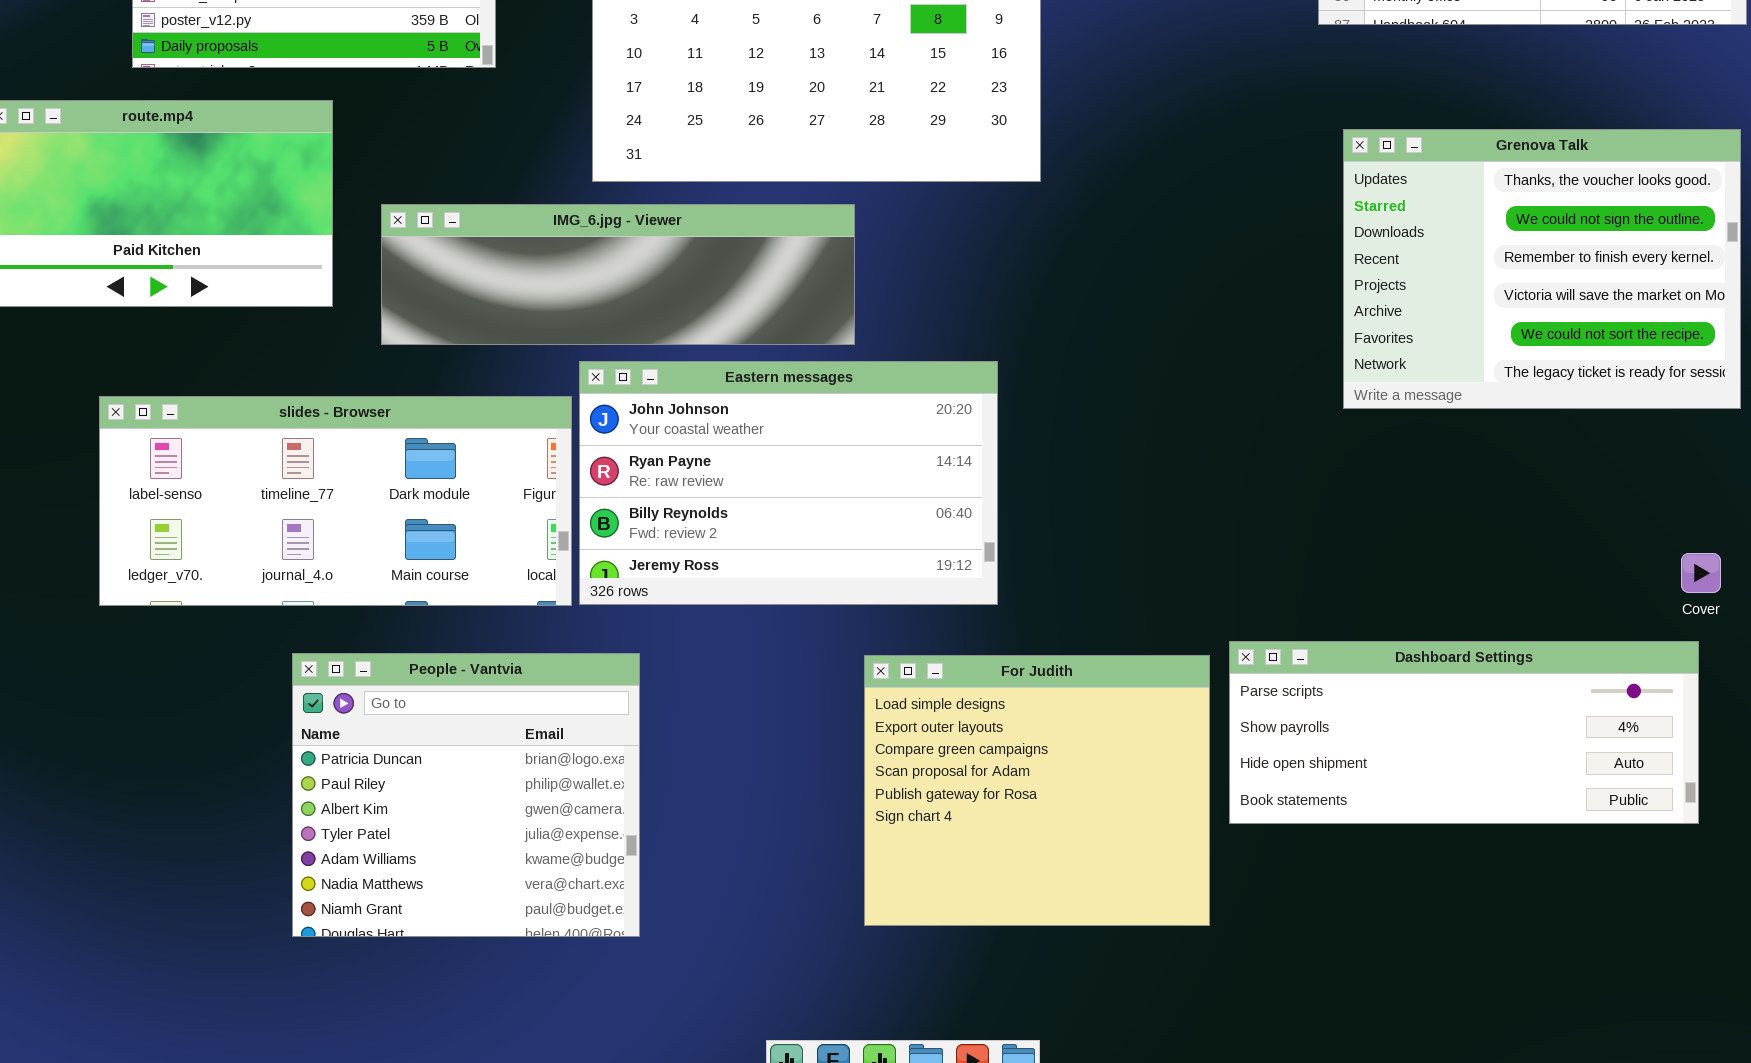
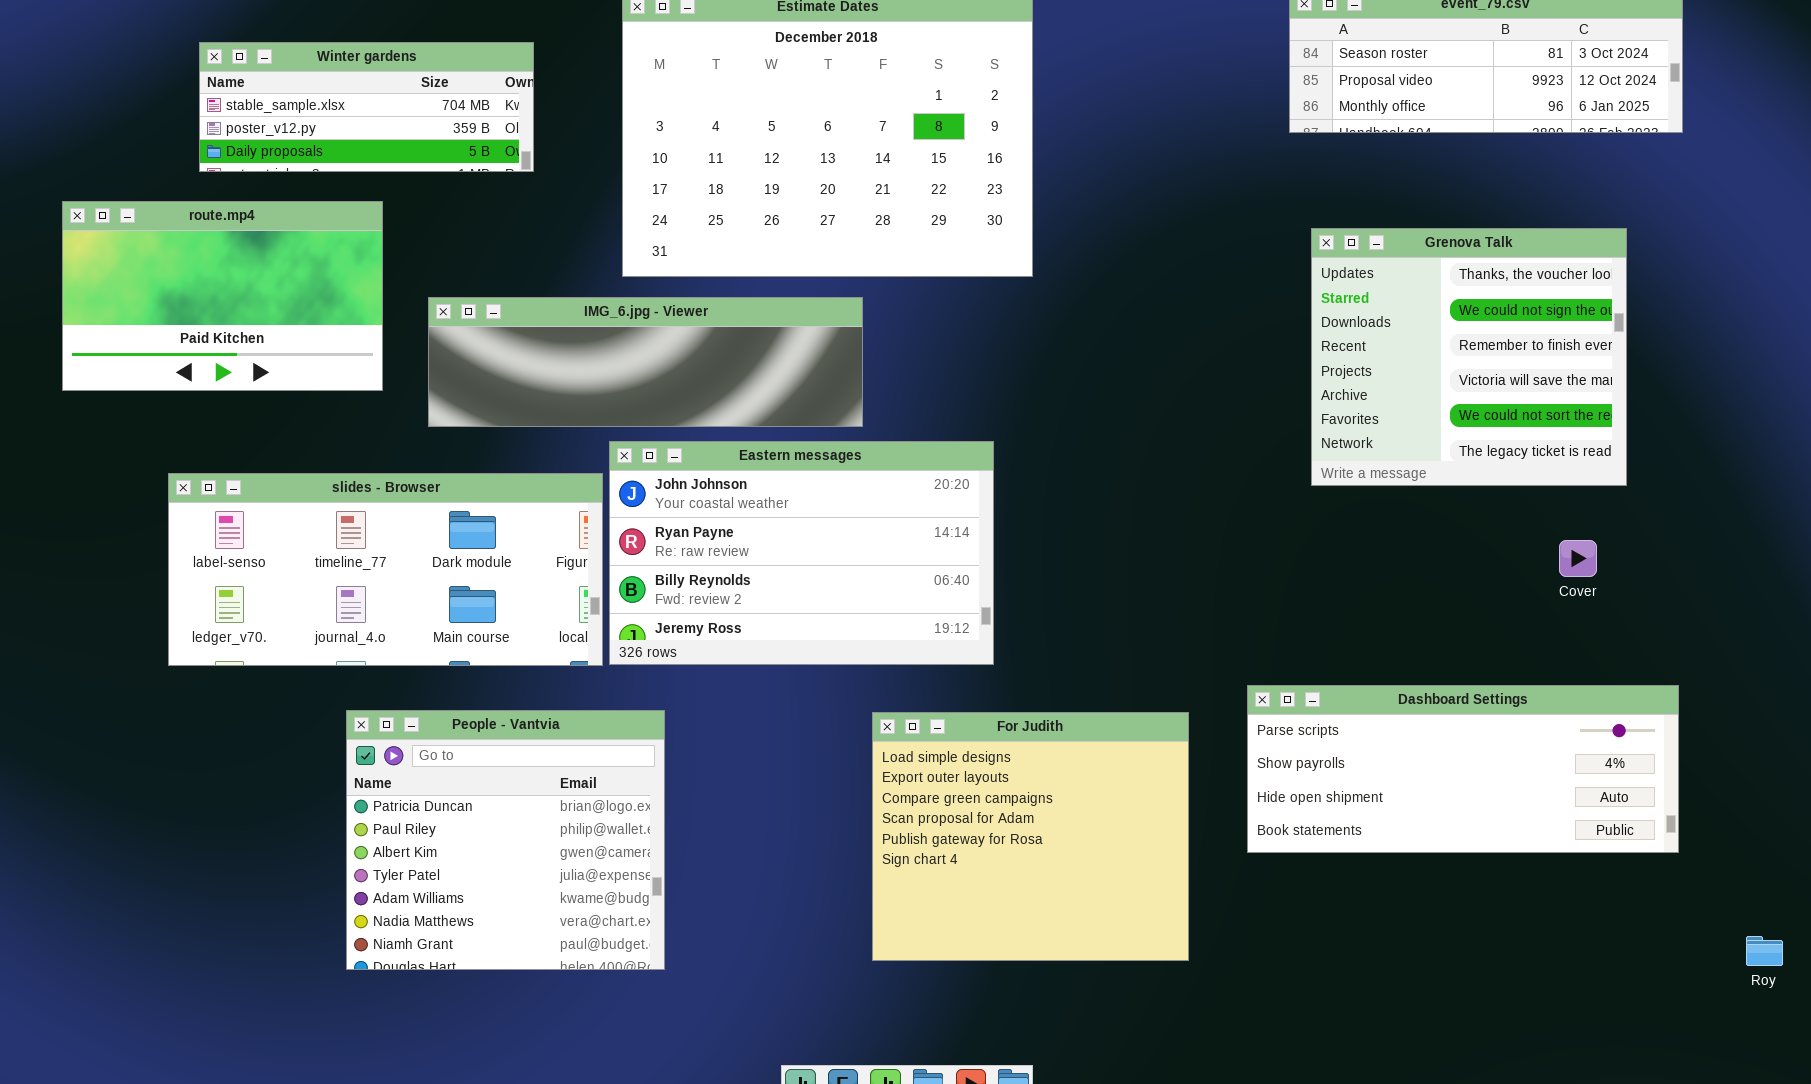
Grenova Talk: [1343,129,1741,409] -> [1311,228,1627,486], resized
Cover: [1681,553,1721,593] -> [1559,540,1597,577], moved
Dashboard Settings: [1229,641,1699,824] -> [1247,685,1679,853], moved

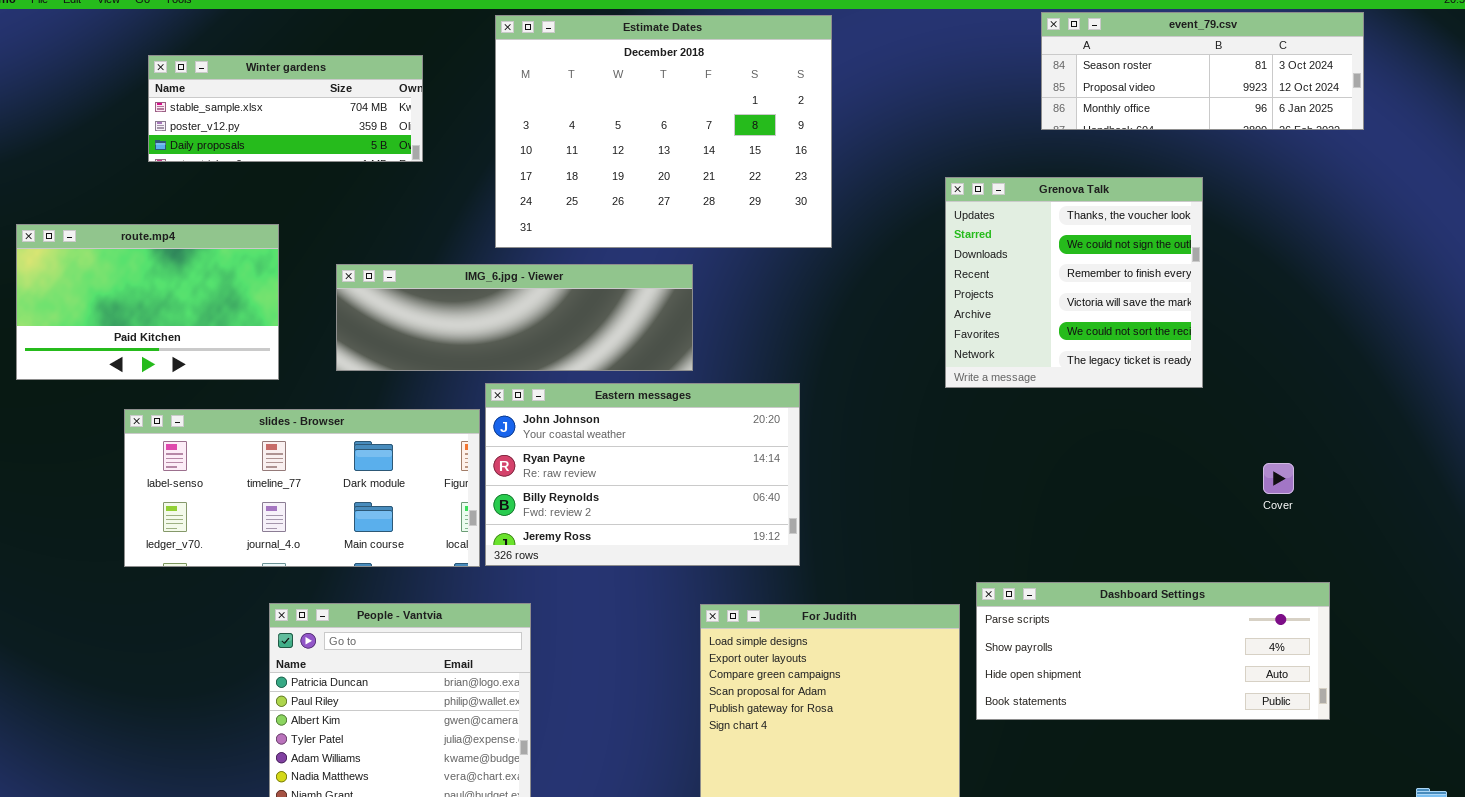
route.mp4: [62,201,383,391] -> [16,224,279,380], moved
Grenova Talk: [1311,228,1627,486] -> [945,177,1203,388], moved
Dashboard Settings: [1247,685,1679,853] -> [976,582,1330,720], moved

